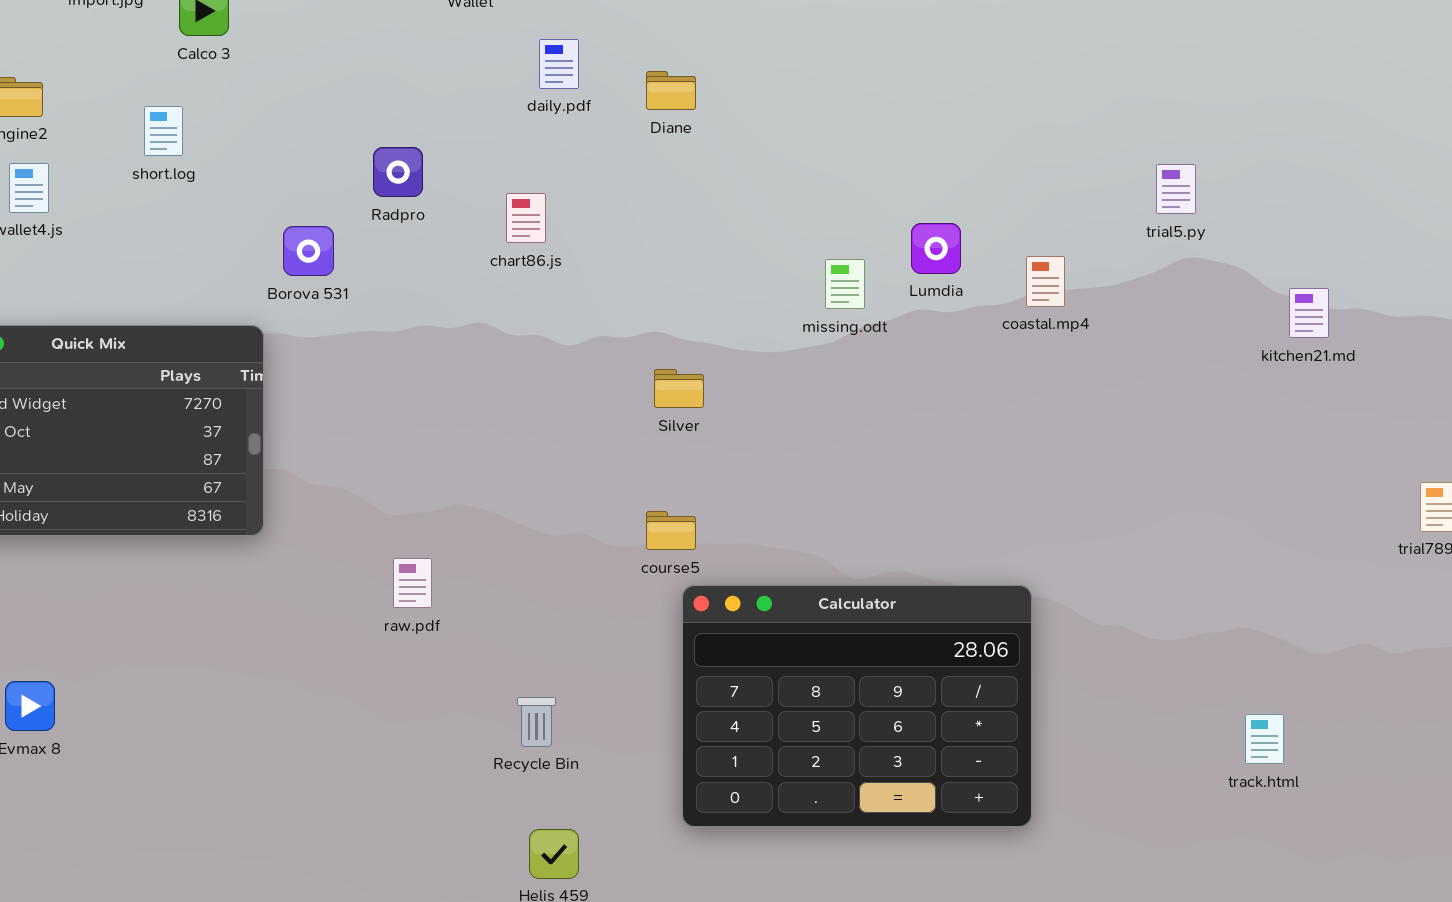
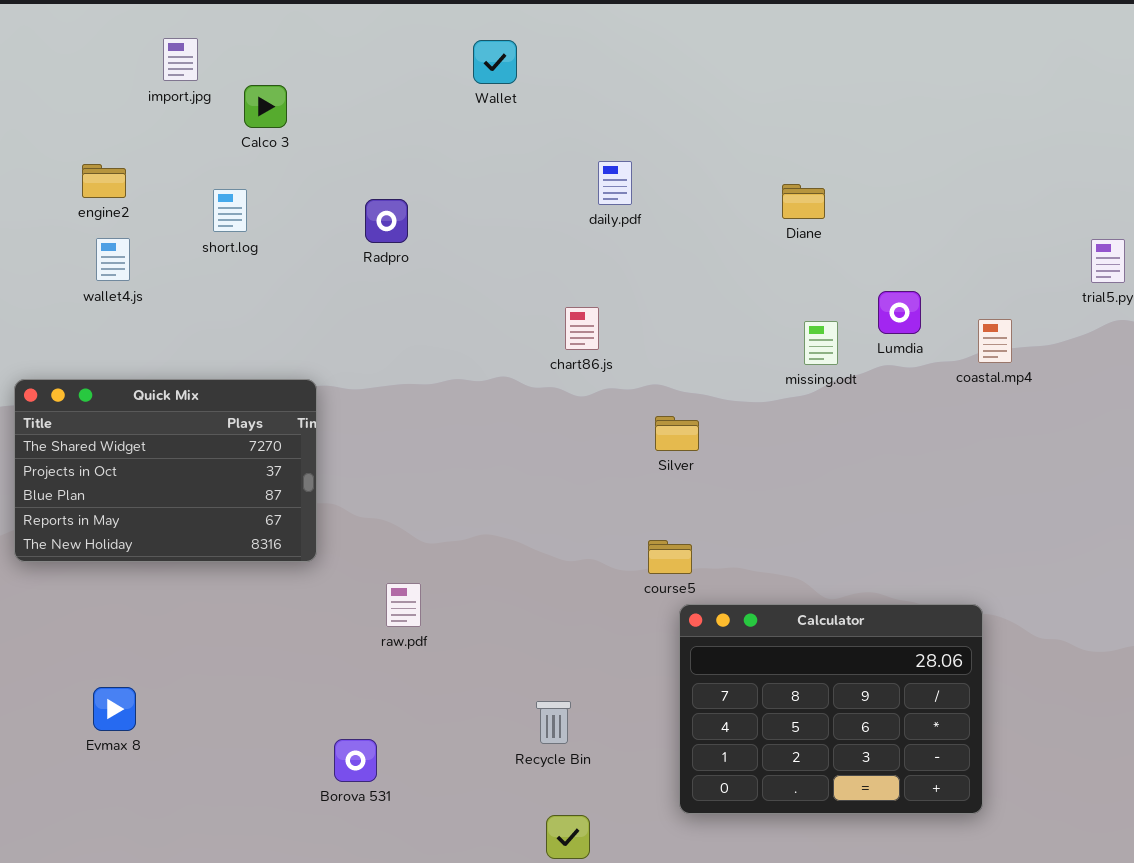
daily.pdf: [539,39,579,89] -> [598,161,632,205], moved
Diane: [646,71,696,110] -> [782,184,825,219], moved
Radpro: [373,147,423,197] -> [365,199,408,243], moved
chart86.js: [506,193,546,243] -> [565,307,599,350], moved
Borova 531: [283,226,334,276] -> [334,739,377,782], moved
raw.pdf: [393,558,432,608] -> [386,583,421,627], moved

